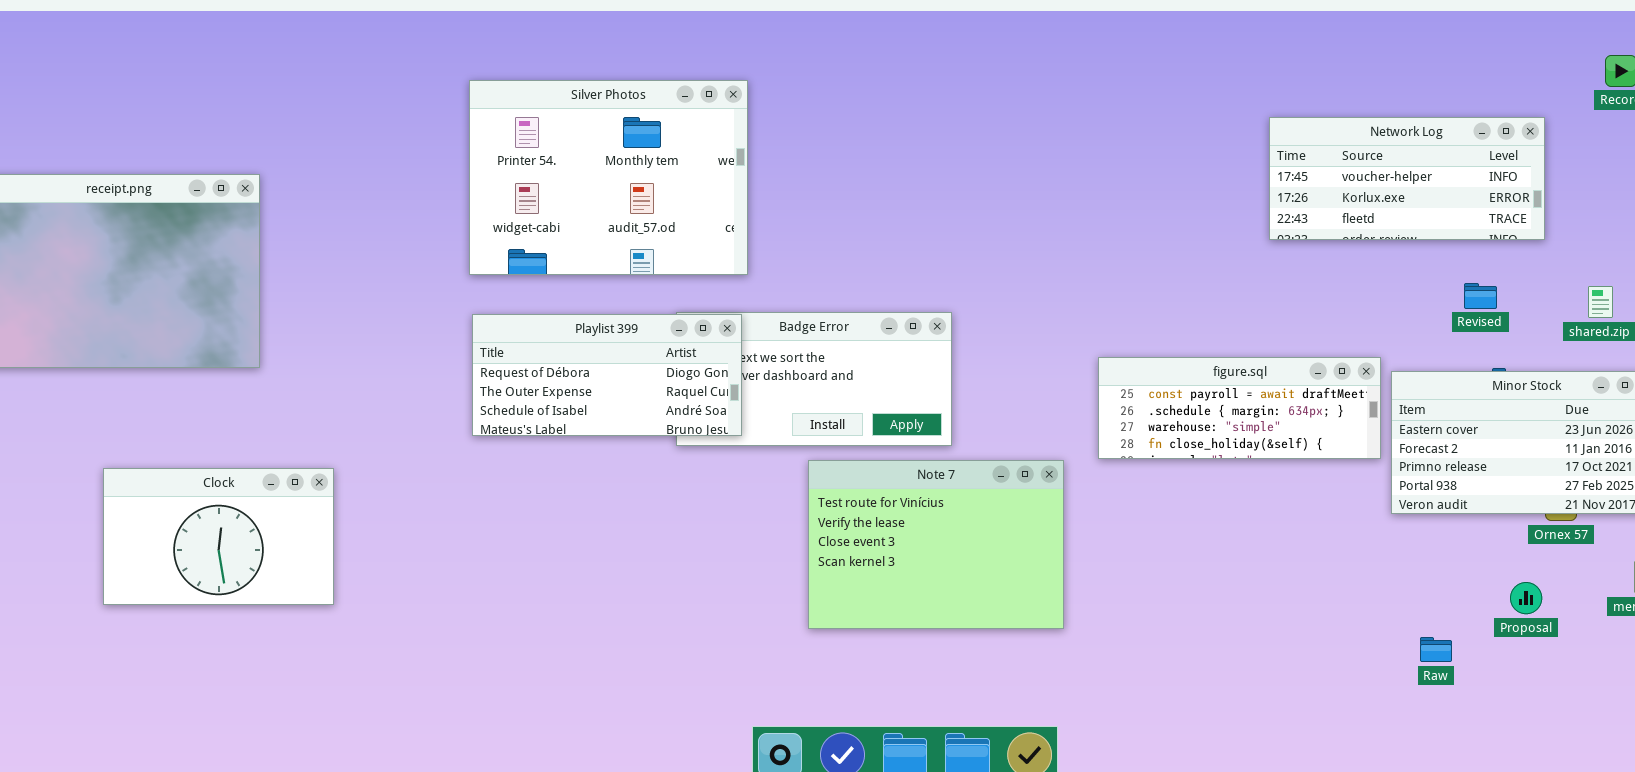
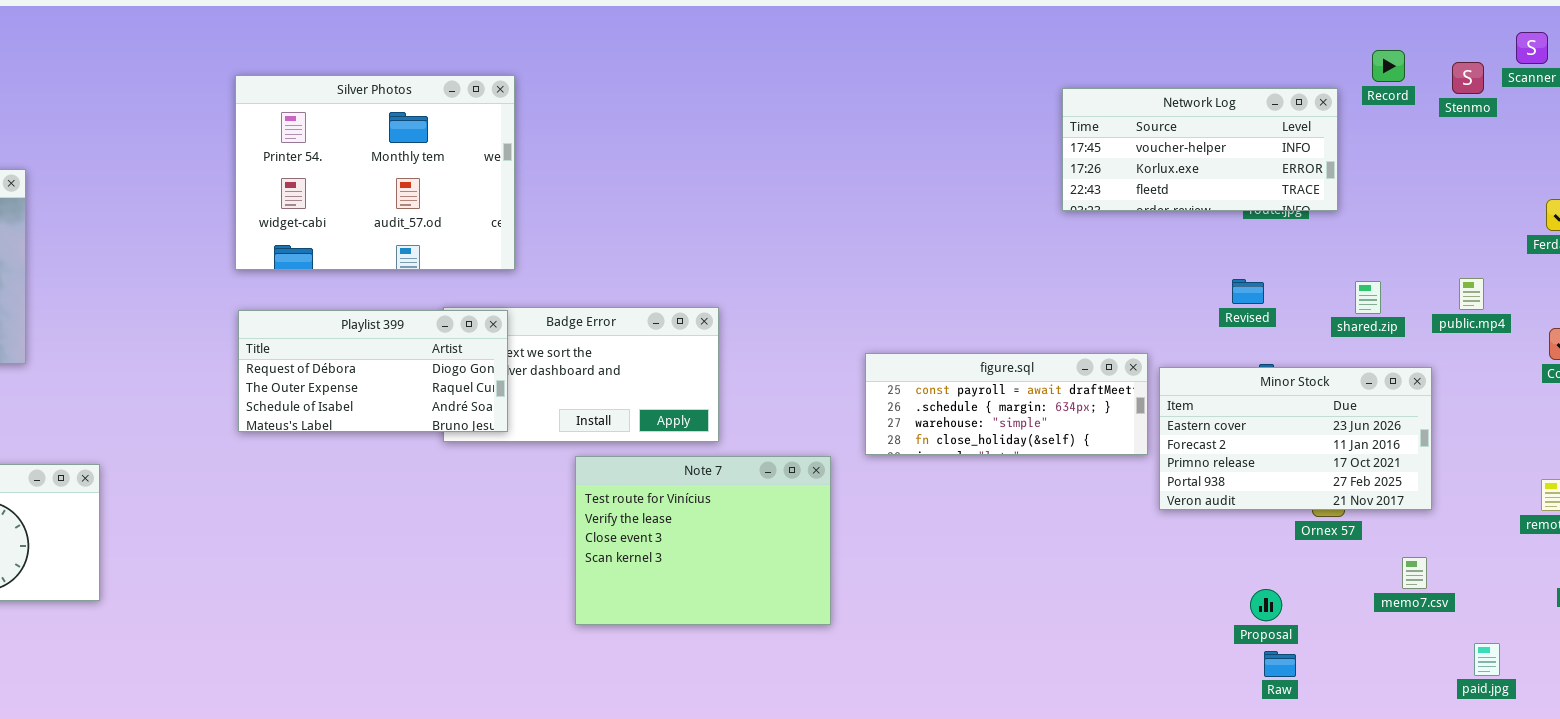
Network Log: [1269,117,1545,240] -> [1062,88,1338,211], moved
Proposal: [1510,582,1542,614] -> [1250,589,1282,621], moved
Raw: [1420,637,1452,662] -> [1264,651,1296,677], moved

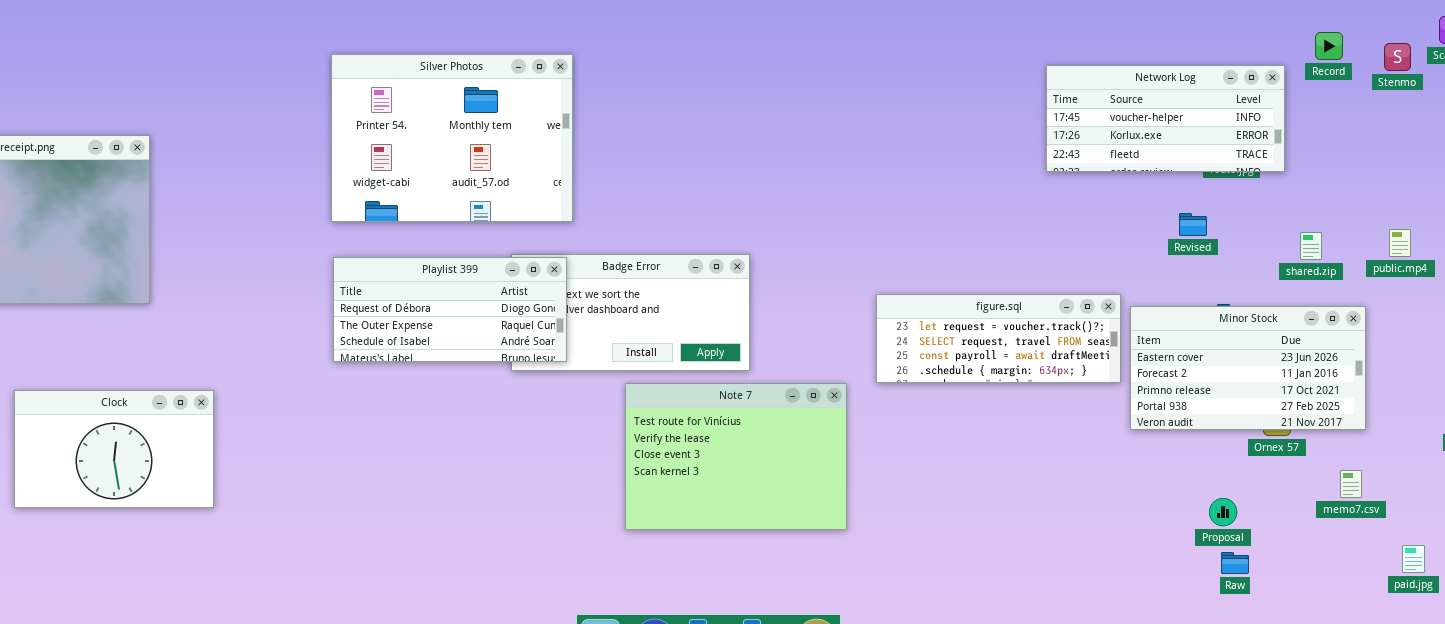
Revised: [1232,279,1264,304] -> [1179,213,1207,236], moved
figure.sql: [865,353,1148,455] -> [876,294,1121,383], scrolled up 2 rows

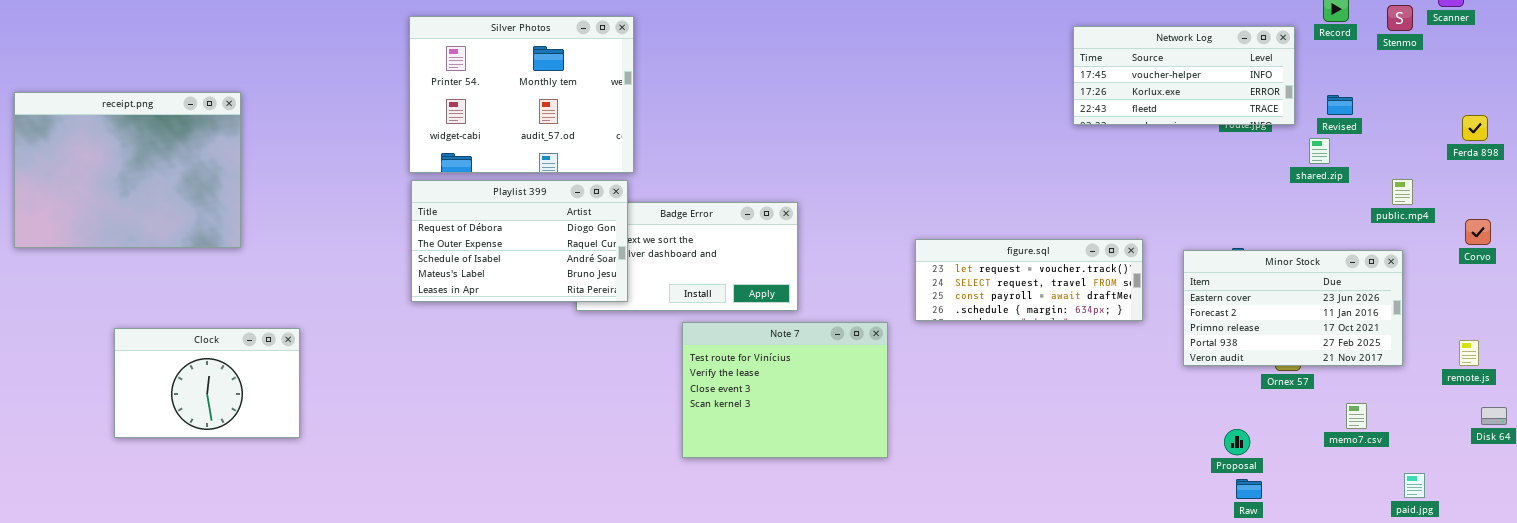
Revised: [1179,213,1207,236] -> [1327,95,1353,115], moved
shared.zip: [1300,232,1322,260] -> [1309,138,1330,164], moved
Playlist 399: [333,257,567,362] -> [411,180,628,302], resized
Minor Stock: [1130,306,1366,430] -> [1183,250,1403,366], moved

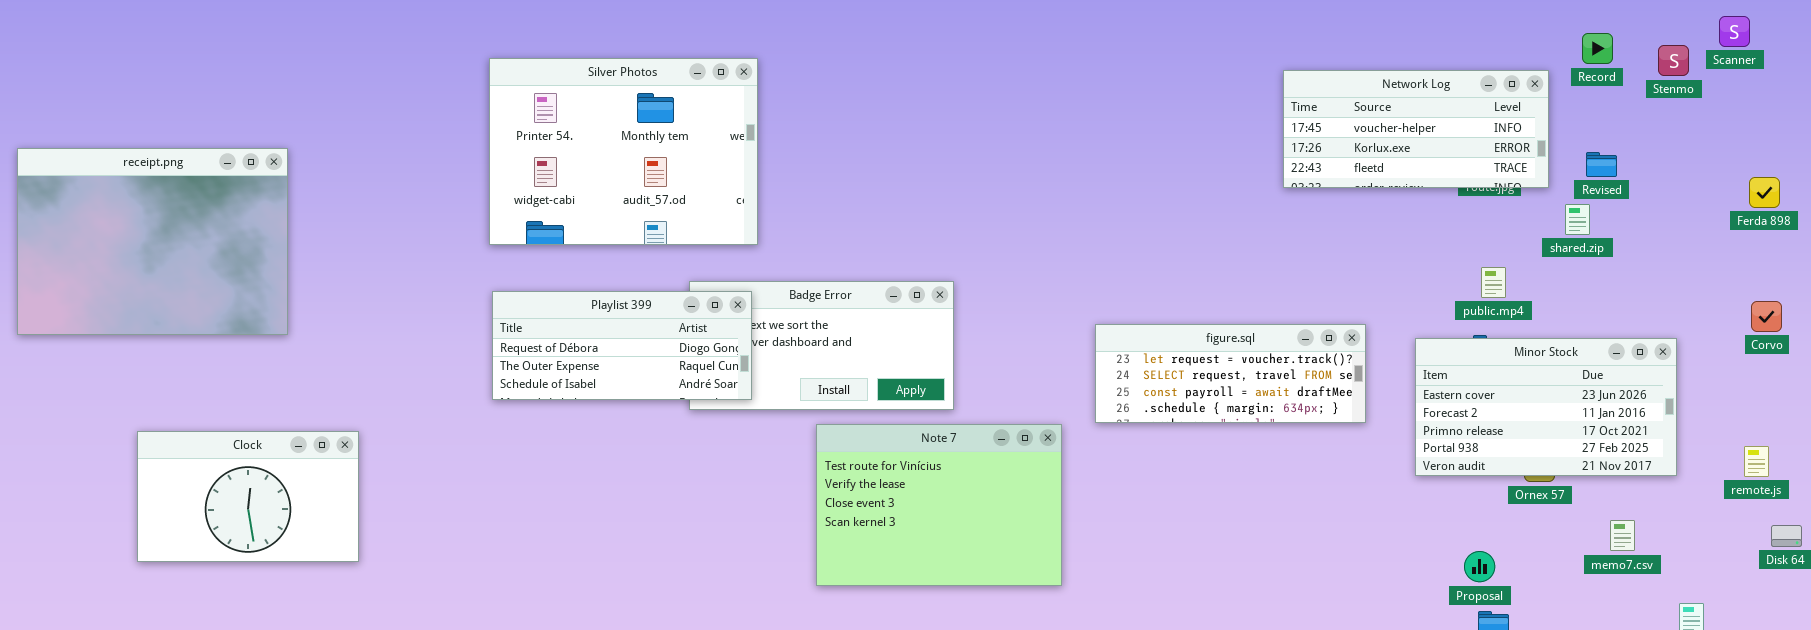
public.mp4: [1392,179,1413,205] -> [1481,267,1506,298], moved
Playlist 399: [411,180,628,302] -> [492,291,752,400], resized

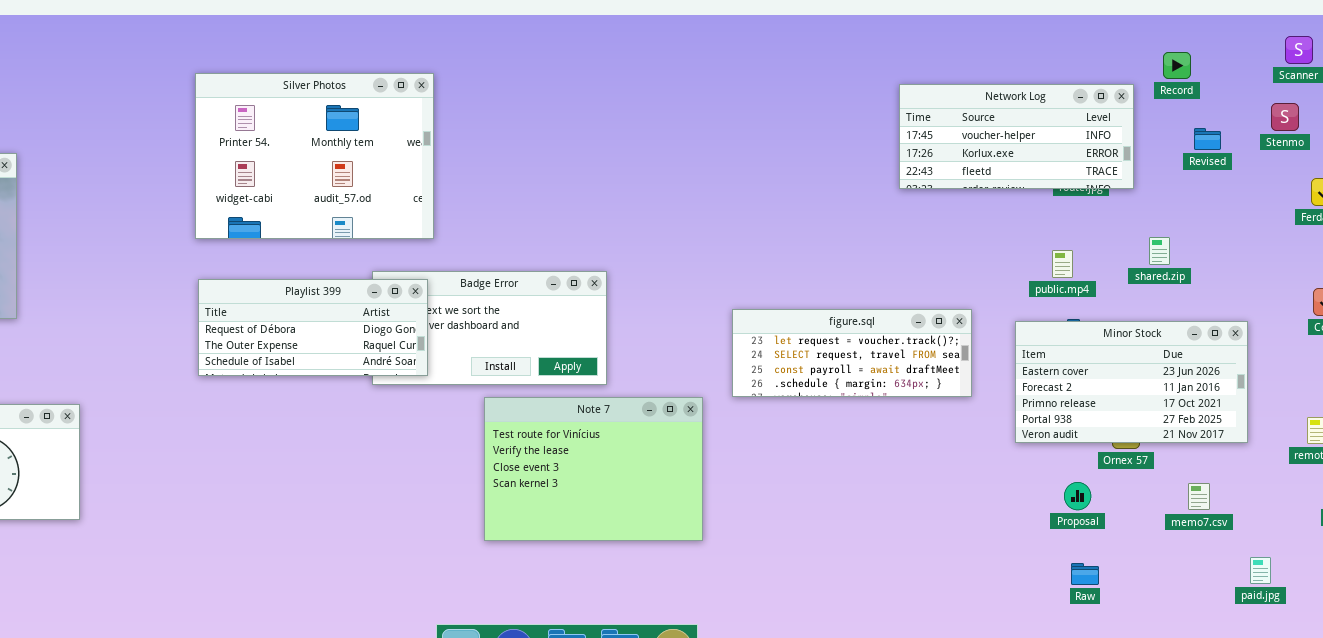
Stenmo: [1658,45,1689,76] -> [1271,103,1299,131], moved
Revised: [1586,152,1617,177] -> [1194,128,1221,150], moved
shared.zip: [1565,204,1590,235] -> [1149,237,1170,265], moved
public.mp4: [1481,267,1506,298] -> [1052,250,1073,278], moved
Proposal: [1464,551,1495,582] -> [1064,482,1091,510], moved

